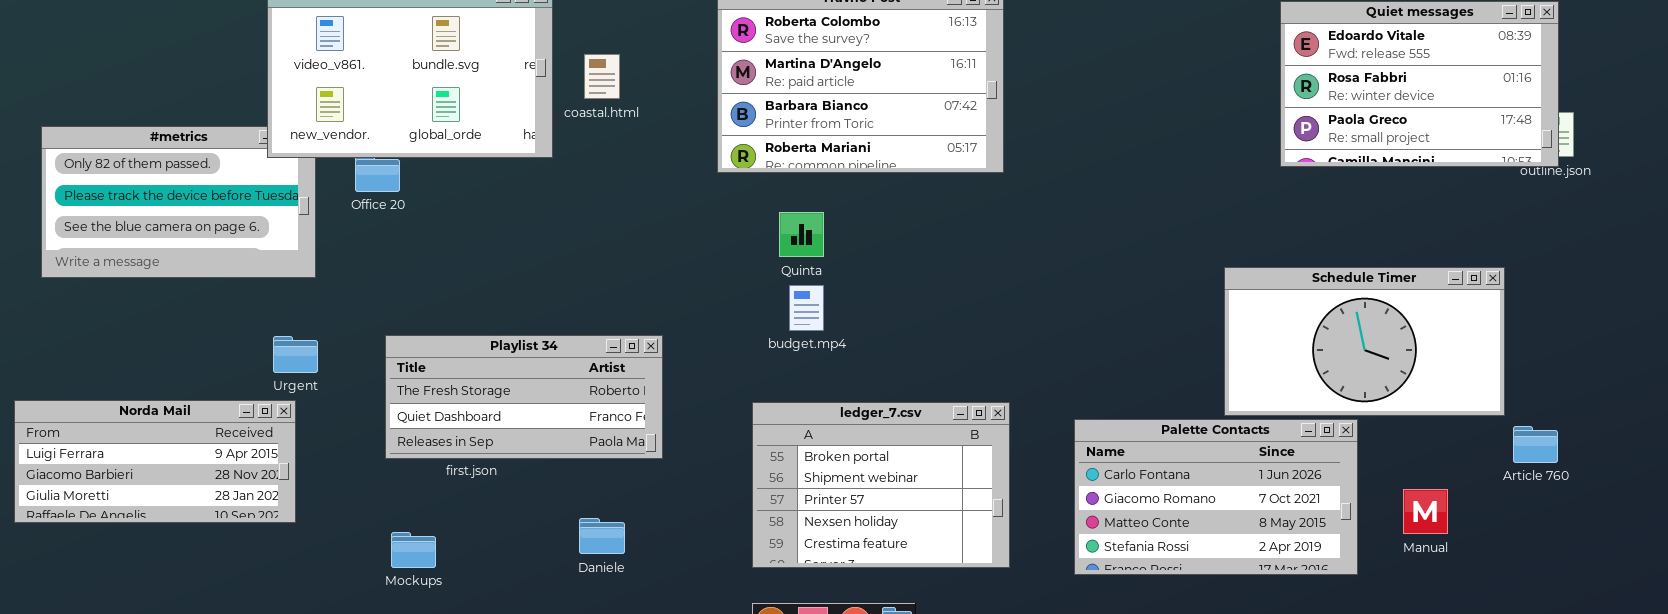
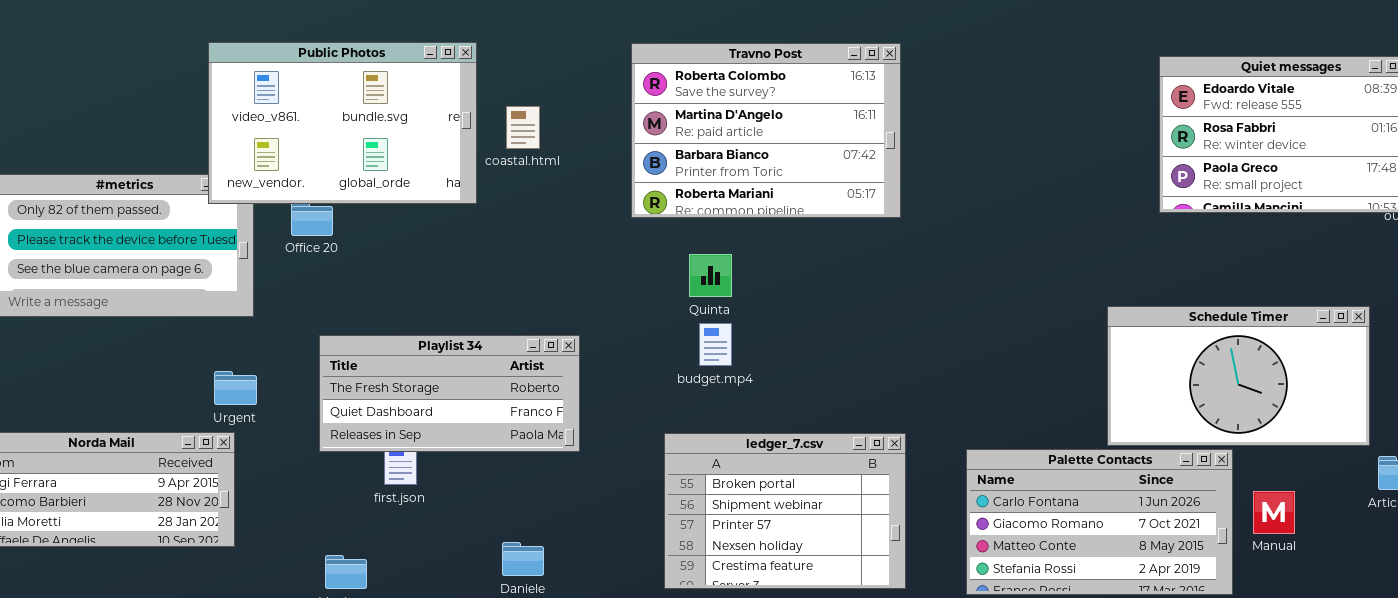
Playlist 34: [385,335,663,459] -> [319,335,580,452], moved
Manual: [1403,489,1448,534] -> [1253,491,1295,534], moved

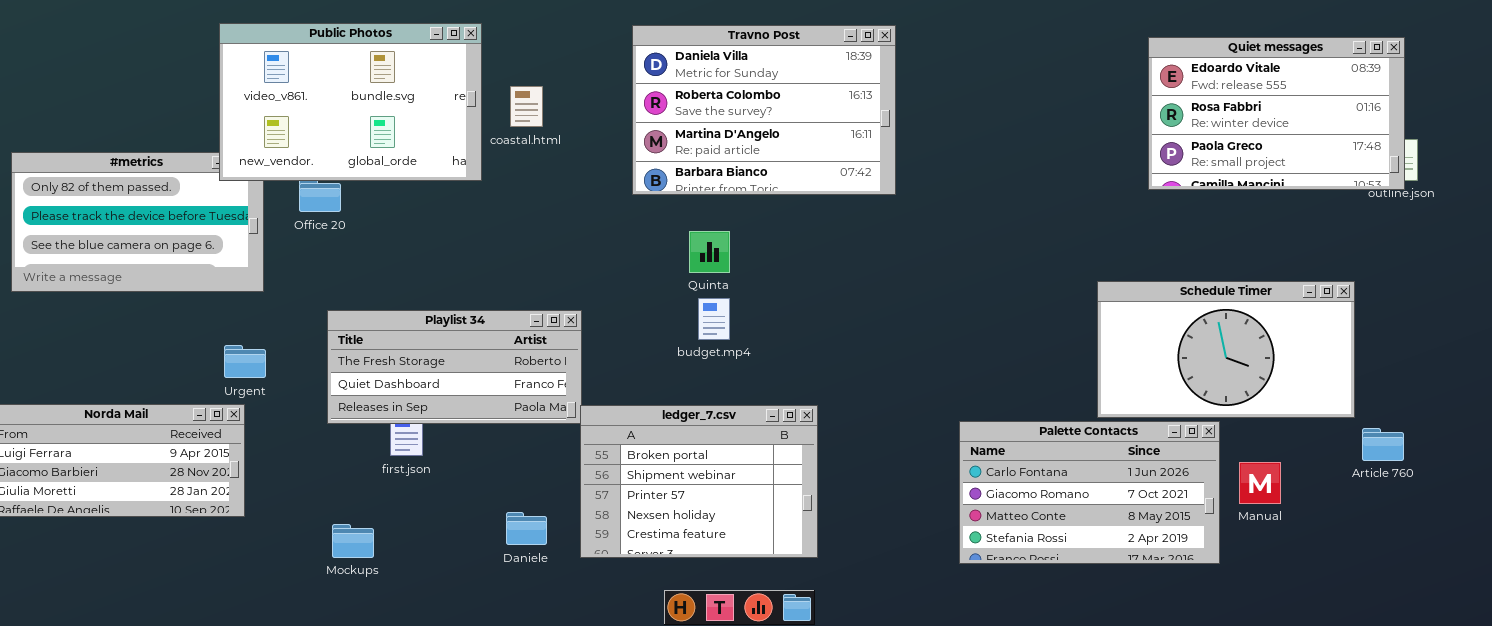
Travno Post: [631,43,901,218] -> [632,25,896,195], scrolled up 1 row
ledger_7.csv: [664,433,906,589] -> [580,405,818,558], moved

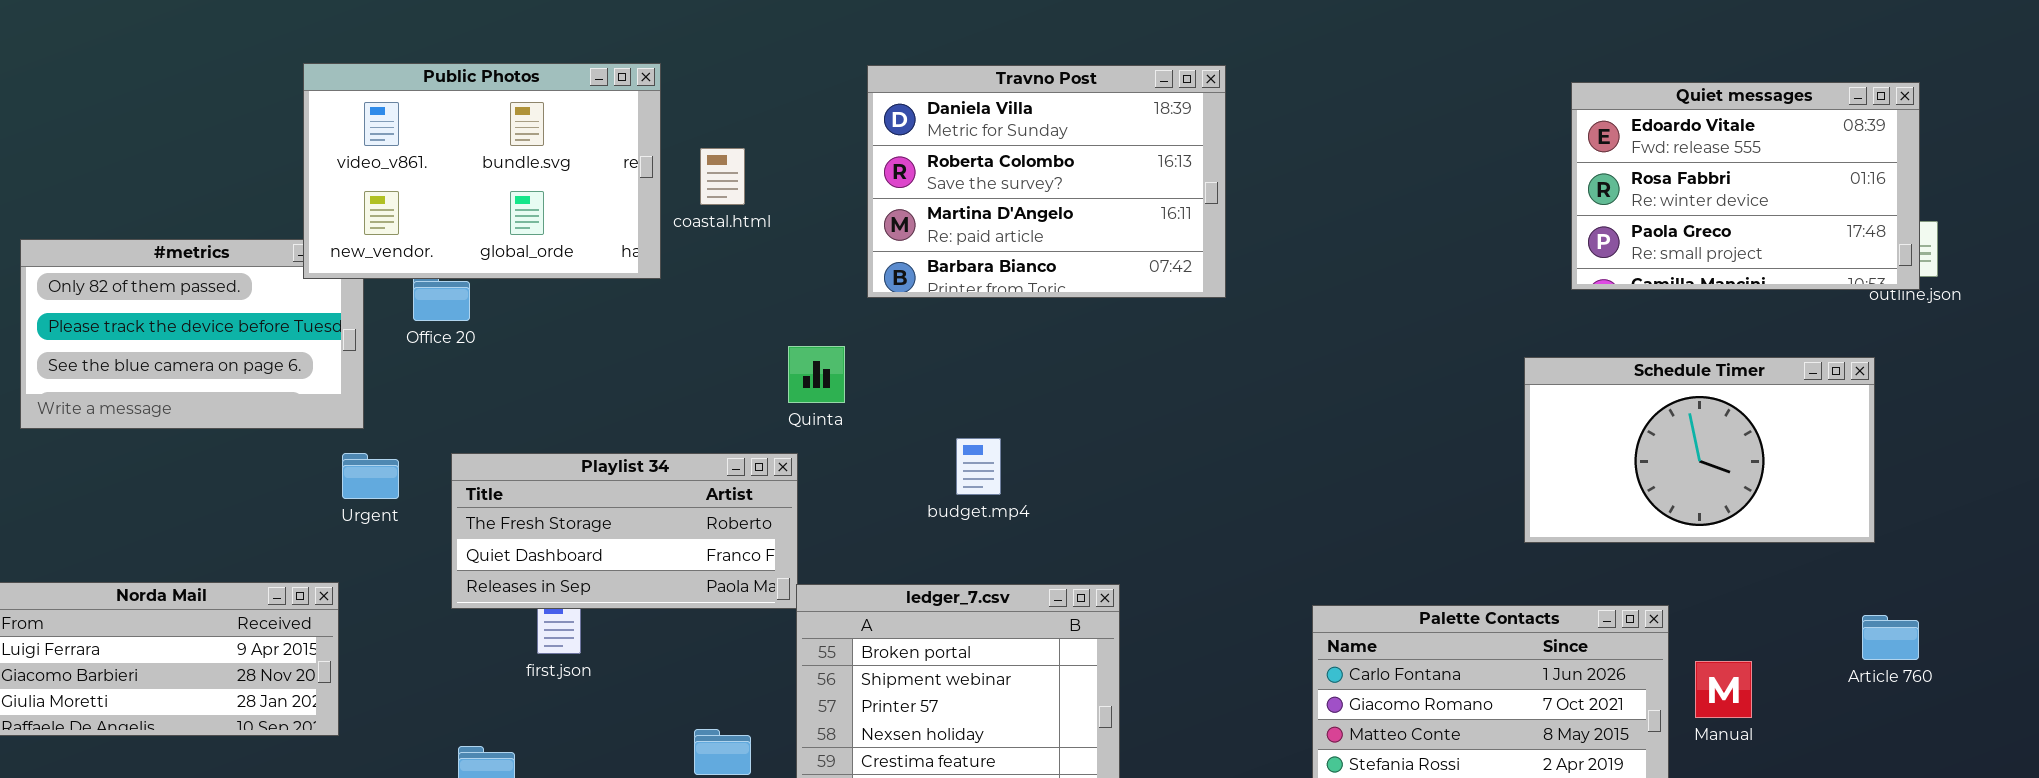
Quinta: [689,231,730,273] -> [788,346,845,403], moved
Schedule Timer: [1097,281,1355,418] -> [1524,357,1875,543], moved
Urgent: [224,345,266,378] -> [342,453,399,499], moved

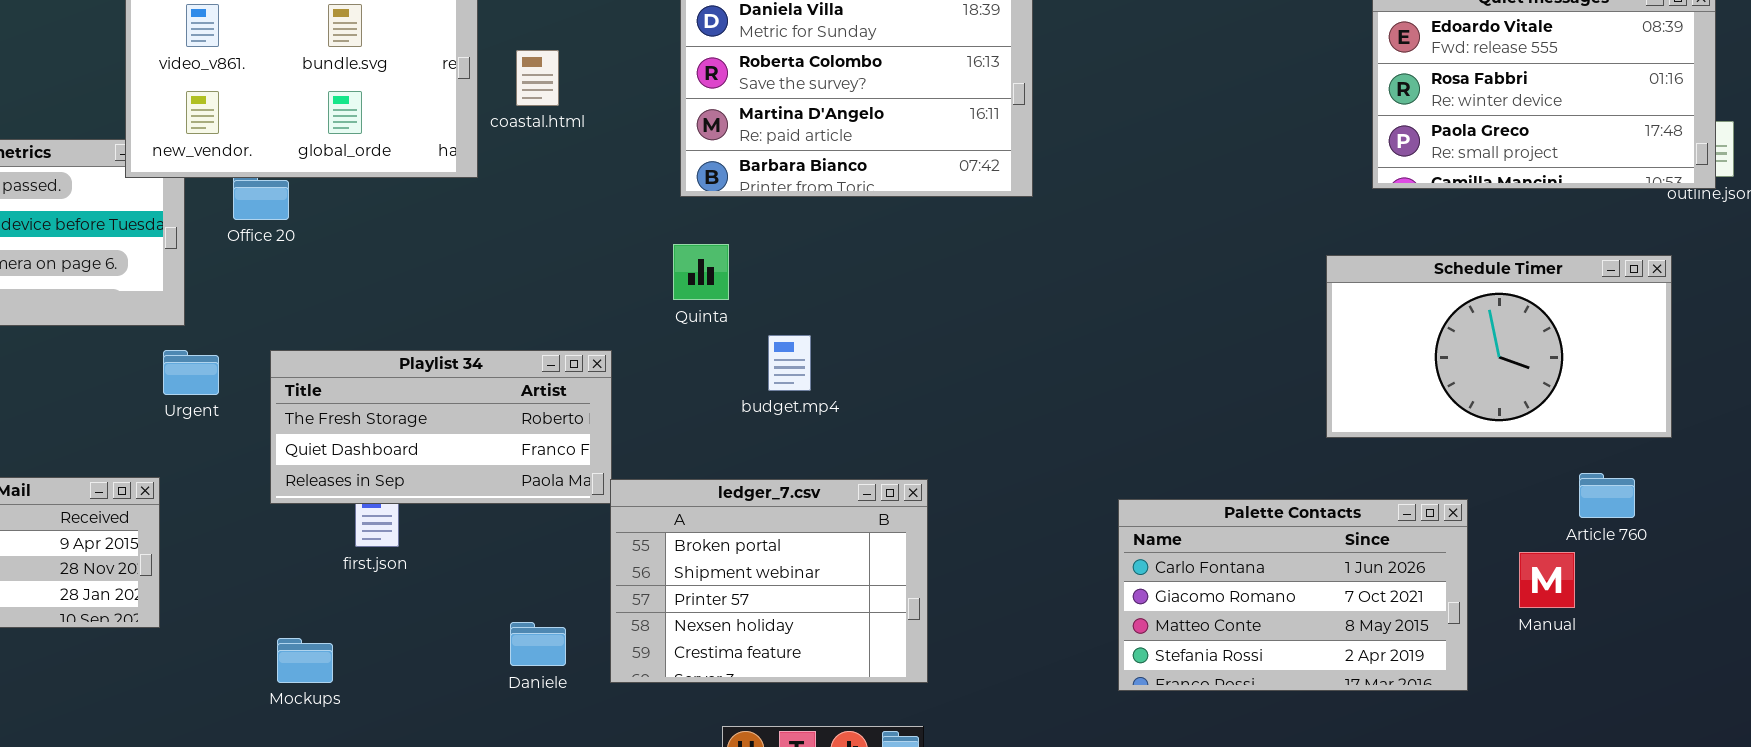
Quinta: [788,346,845,403] -> [673,244,729,300], moved
Article 760: [1862,615,1919,660] -> [1579,473,1635,518], moved
Manual: [1695,661,1752,718] -> [1519,552,1575,608], moved

